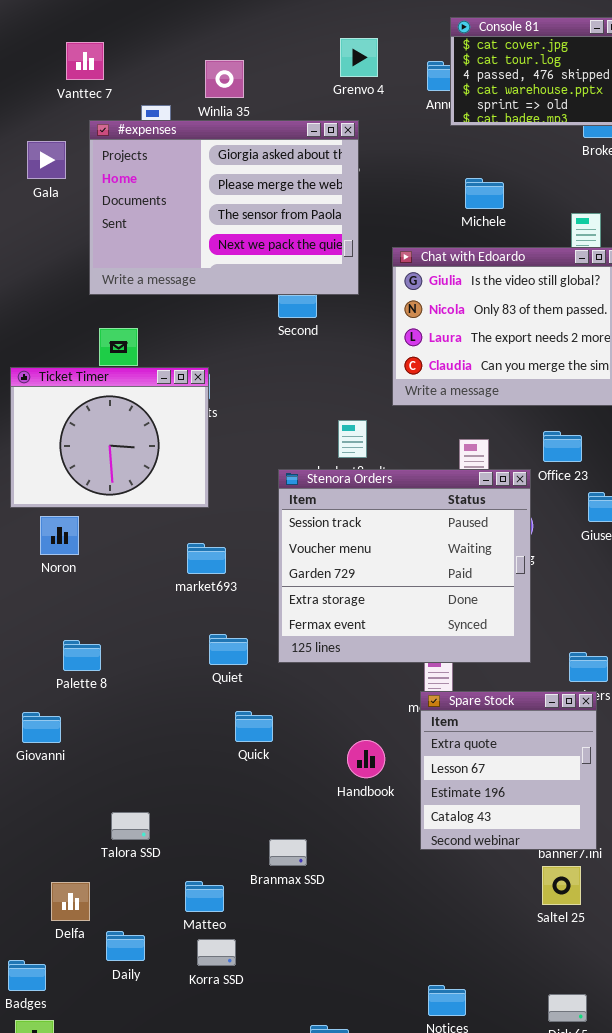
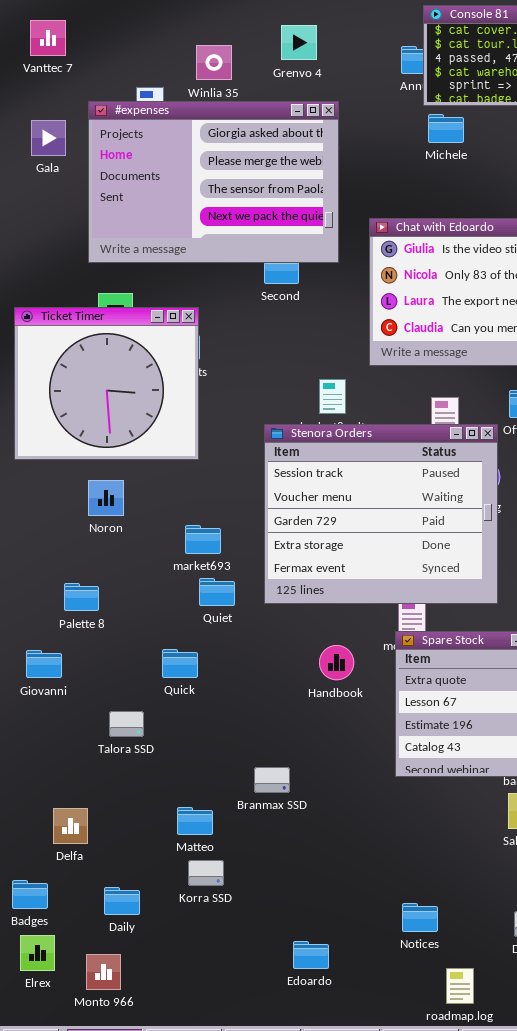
Grenvo 4: [340,38,378,77] -> [281,25,317,60], moved
Vanttec 7: [66,42,104,80] -> [30,20,66,56], moved
Michele: [465,178,504,209] -> [428,114,464,143], moved
Ticket Timer: [10,367,209,508] -> [14,307,199,460], resized
Noron: [40,516,79,555] -> [88,480,124,516], moved
market693: [187,543,226,574] -> [185,525,221,554], moved
Quick: [235,711,273,742] -> [162,649,198,678], moved
Handbook: [347,740,385,778] -> [319,645,354,680], moved
Talora SSD: [111,812,150,840] -> [109,711,144,737], moved
Daily: [106,931,145,961] -> [104,887,140,915], moved

